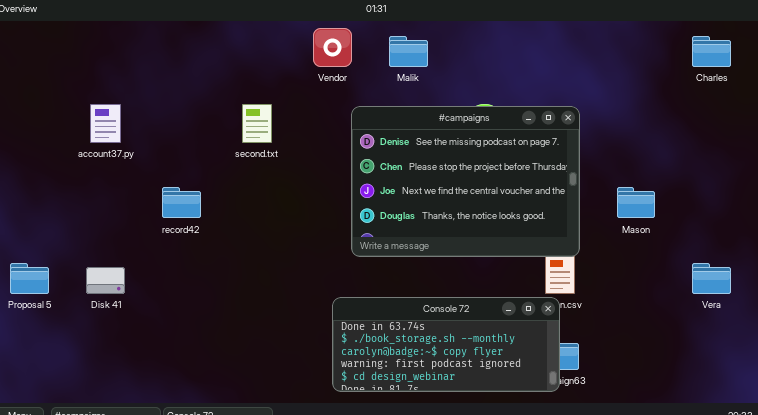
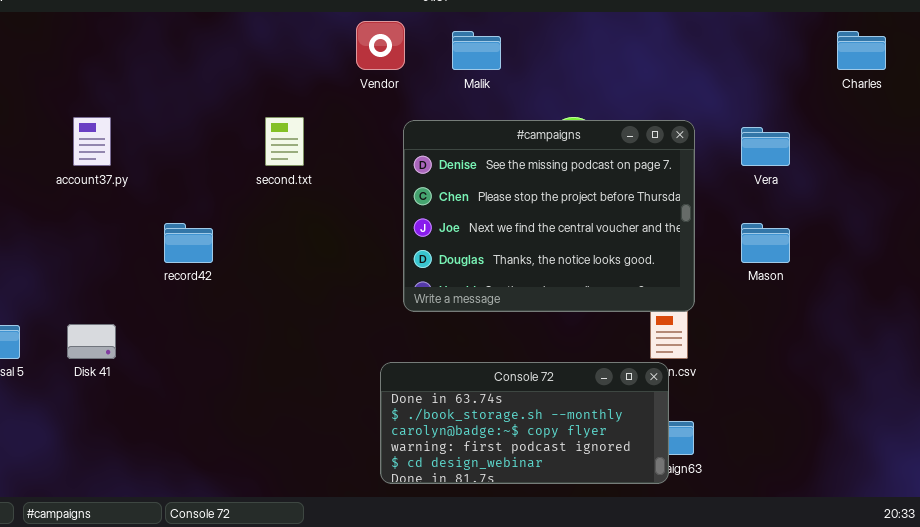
Vera: [692,263,731,294] -> [741,127,790,166], moved

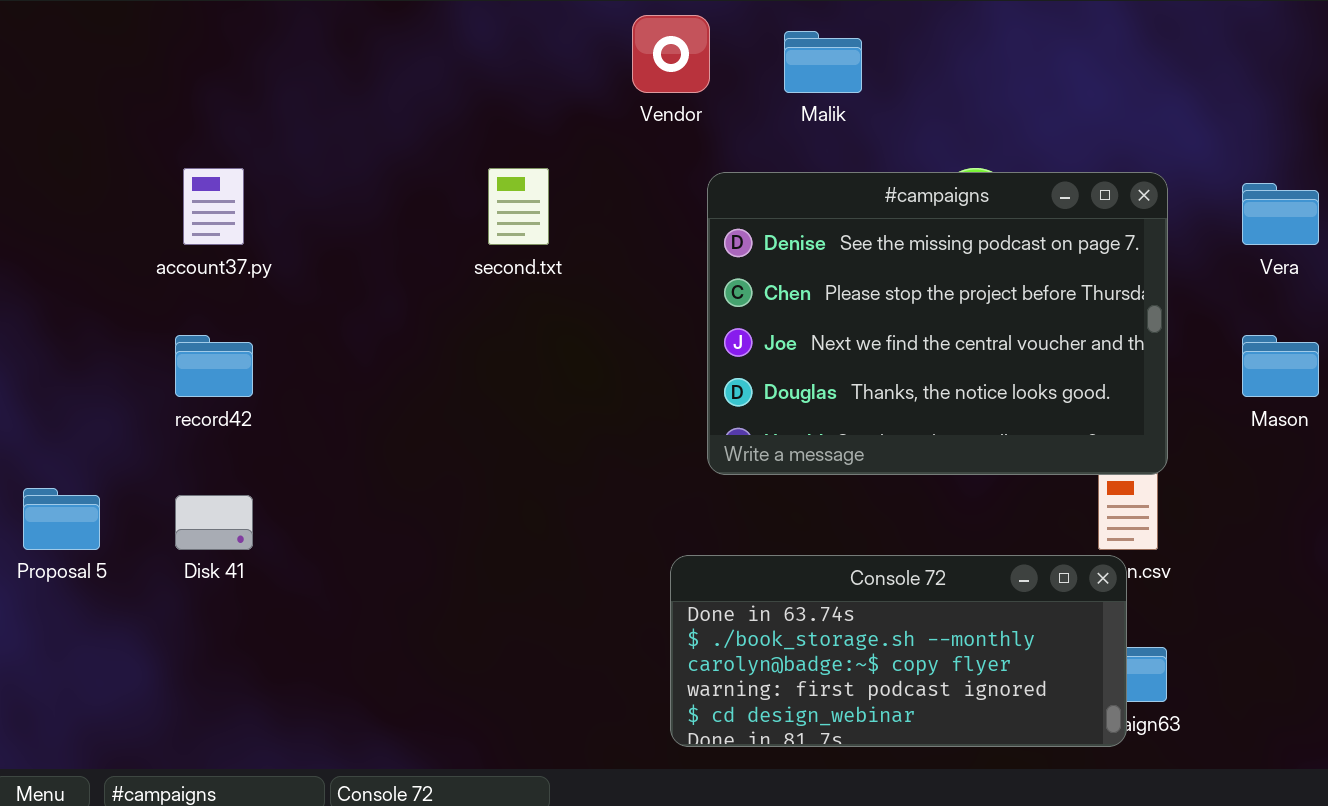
record42: [164,223,213,263] -> [175,335,253,397], moved

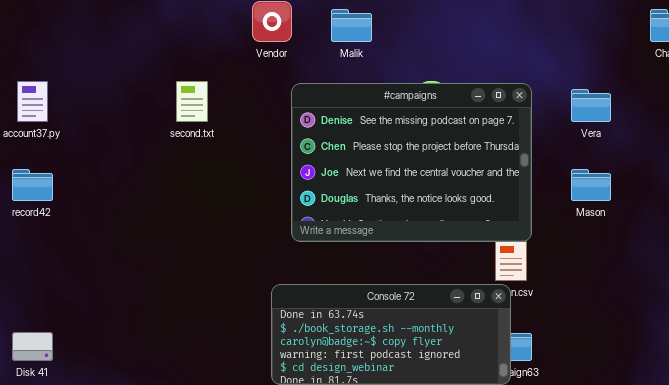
Disk 41: [175,495,253,550] -> [12,332,53,361], moved

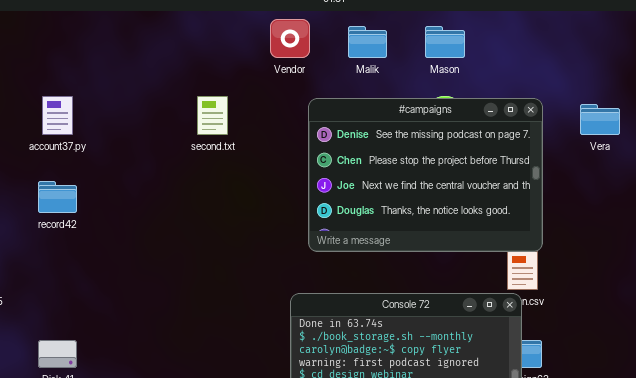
Mason: [571,169,611,201] -> [425,26,465,58], moved

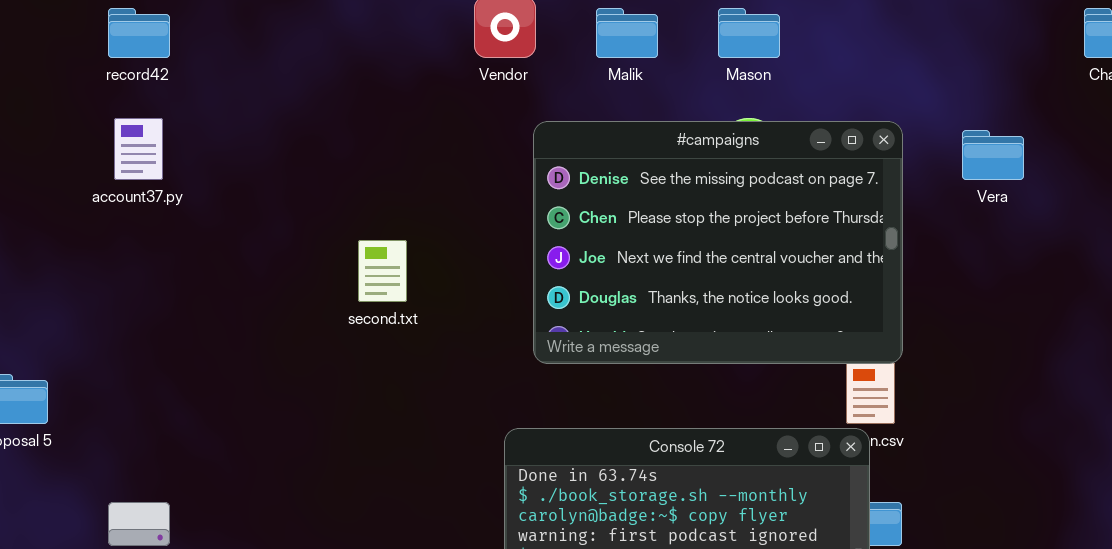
second.txt: [197,96,228,135] -> [358,240,407,302], moved
record42: [38,181,77,213] -> [108,8,170,58], moved

